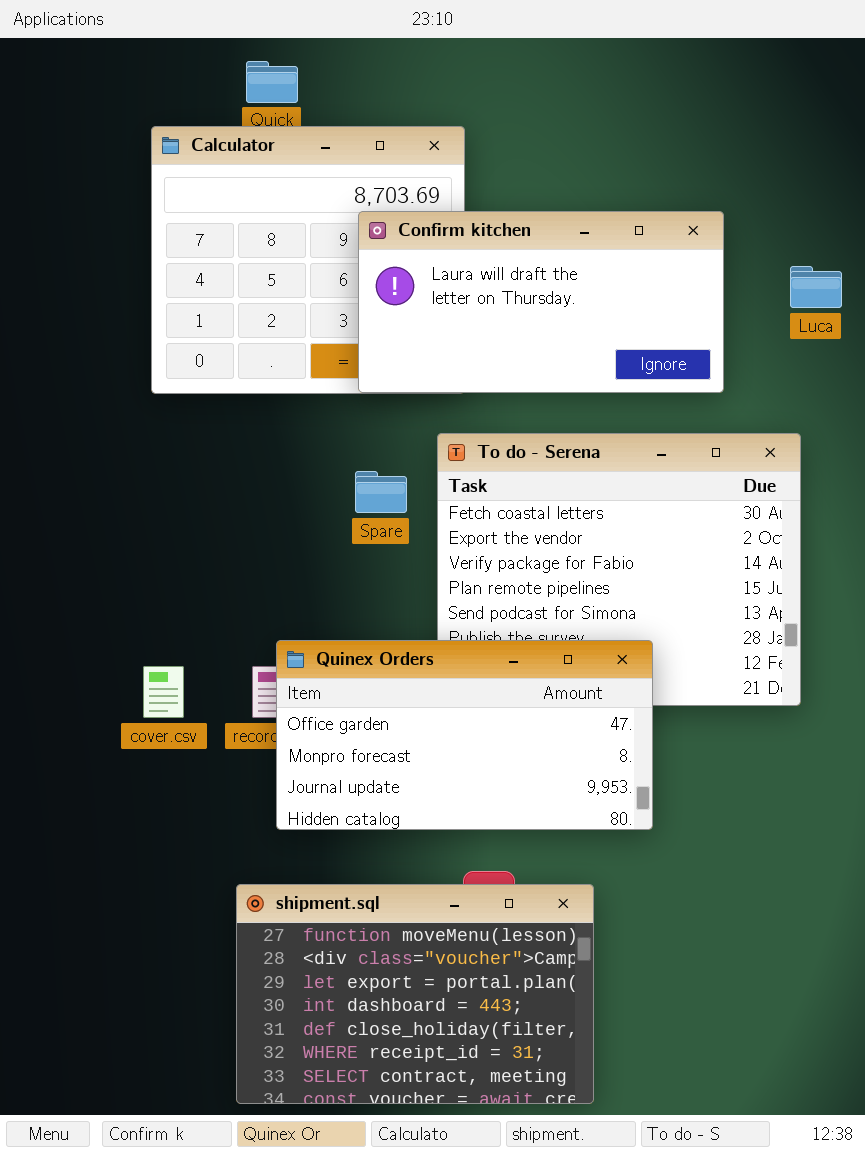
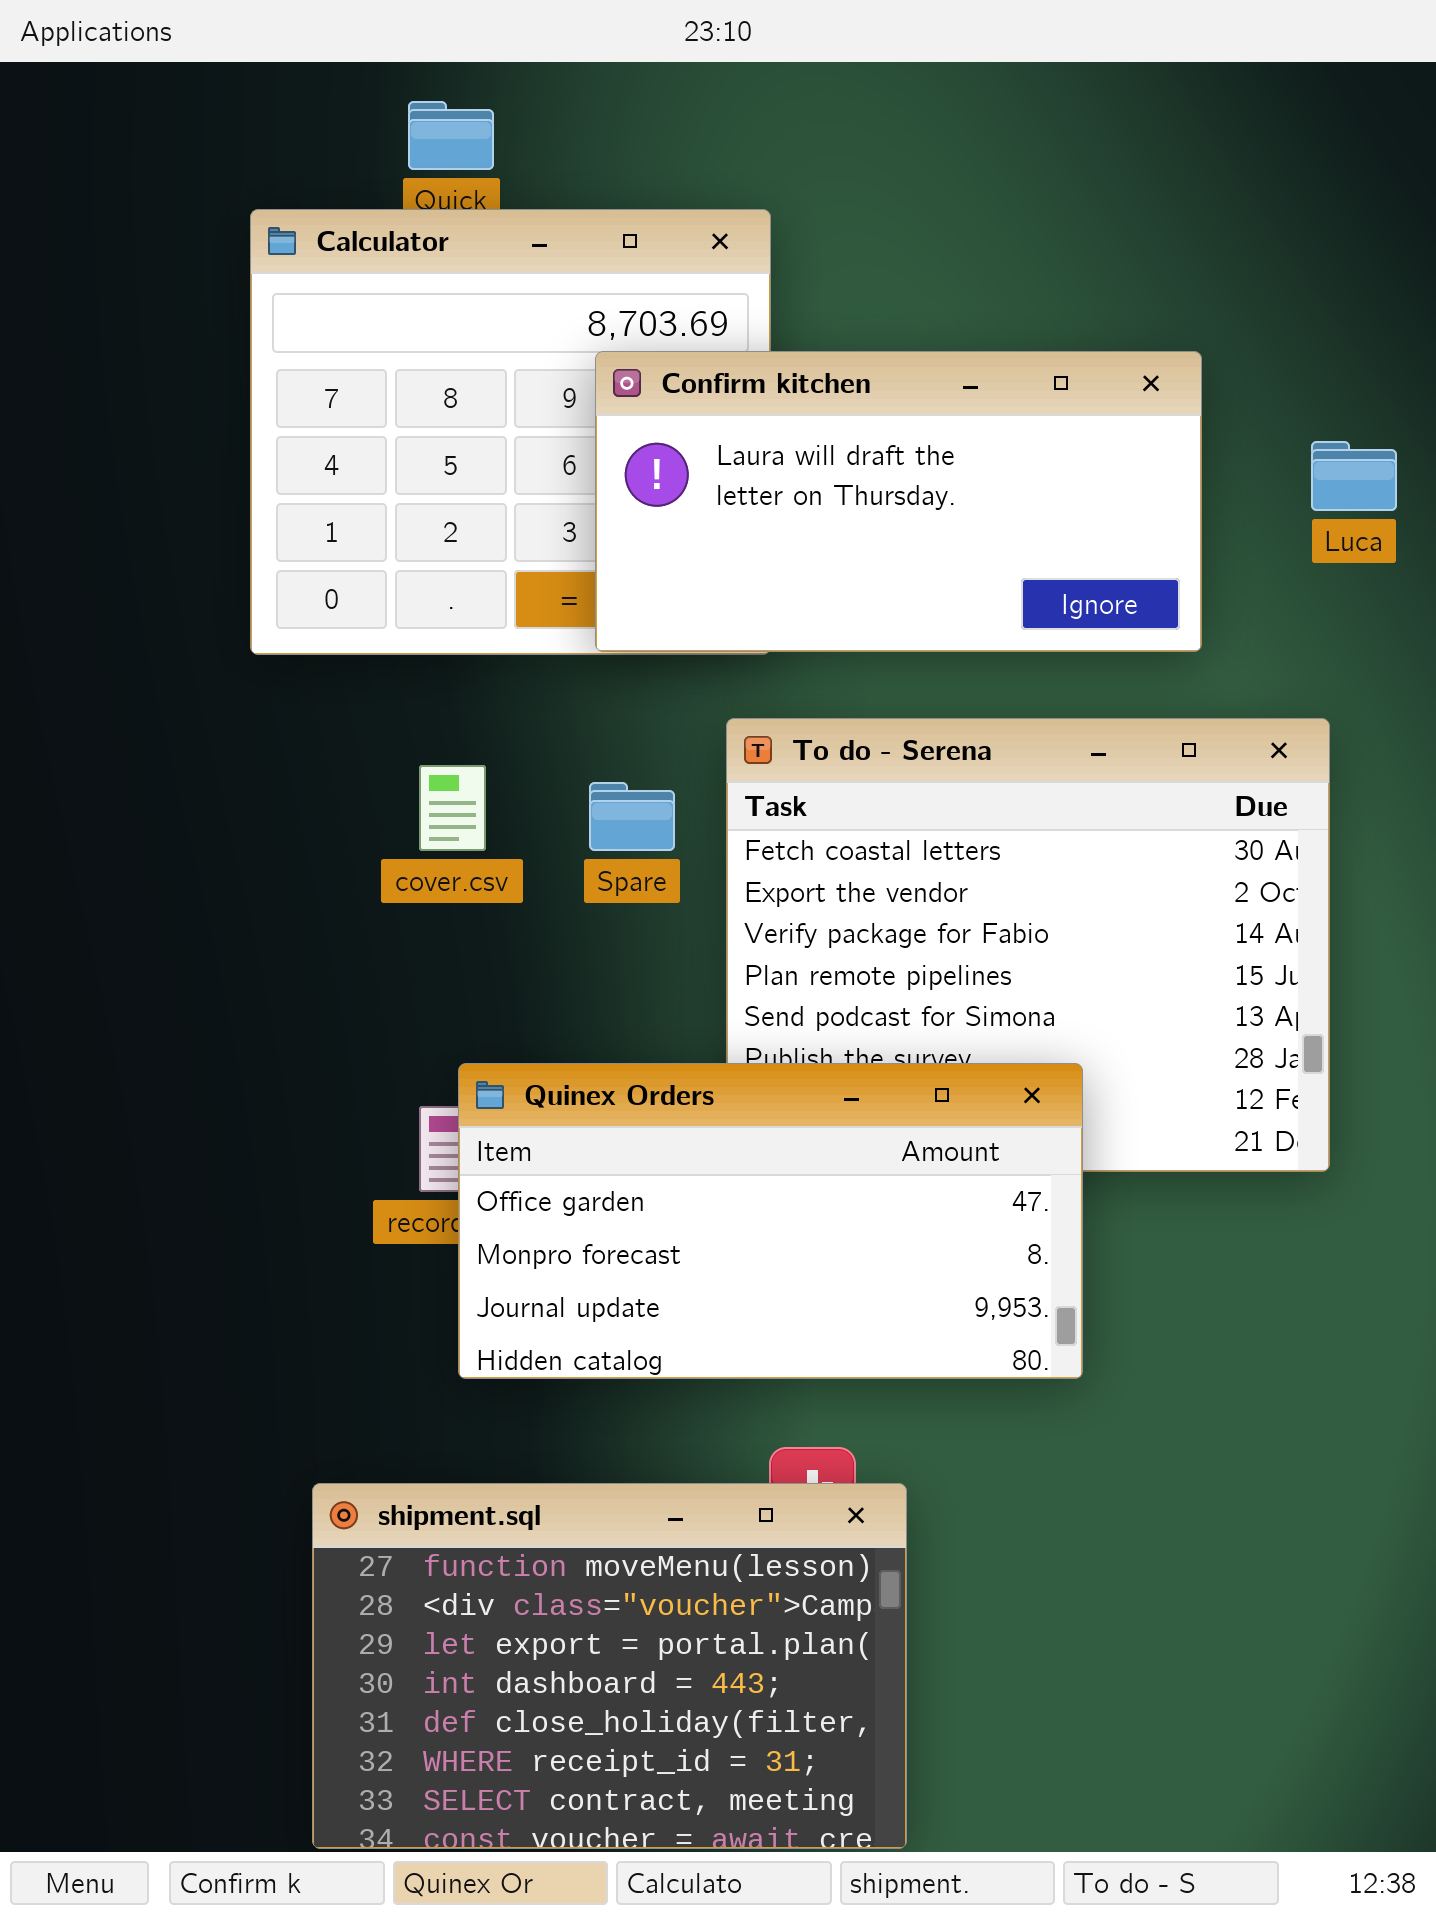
cover.csv: [143,666,184,718] -> [419,765,486,851], moved
shipment.sql: [236,884,594,1104] -> [312,1483,907,1849], moved

